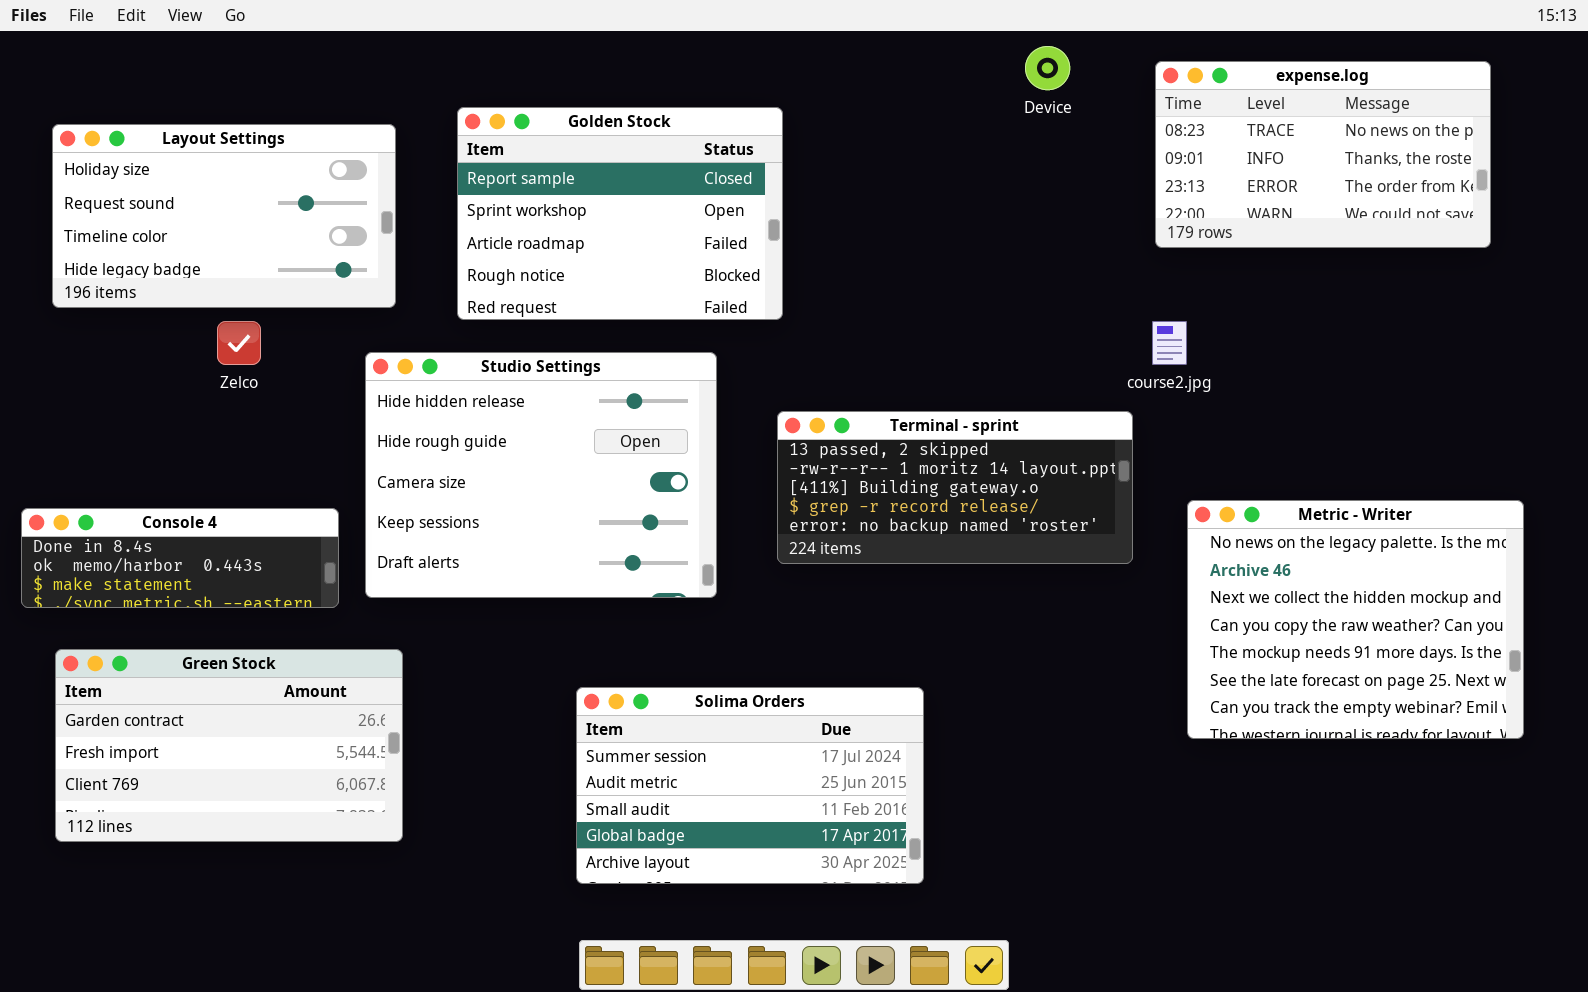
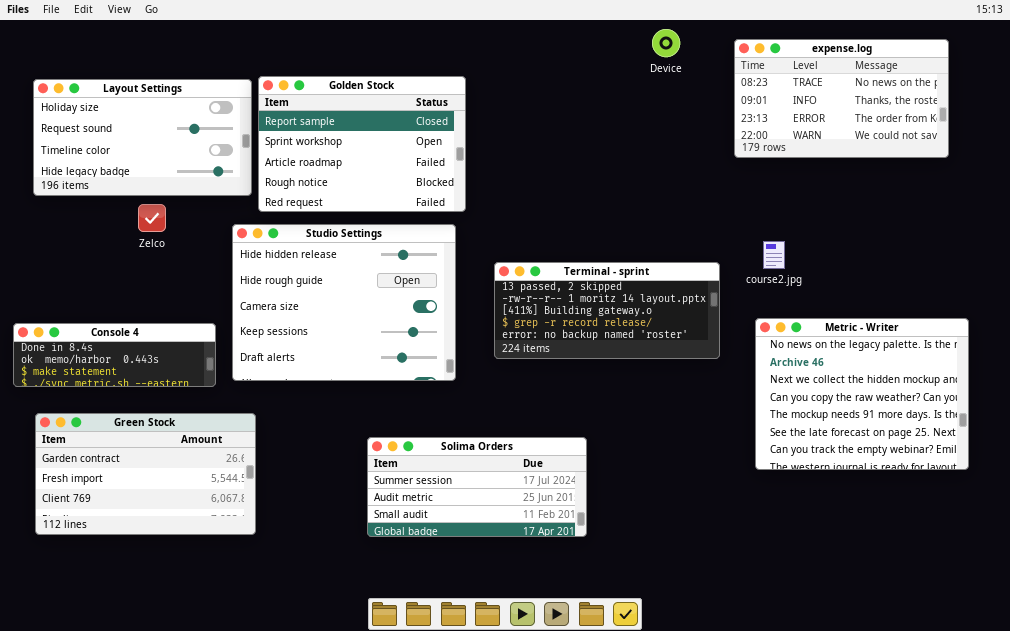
Golden Stock: [457,107,783,320] -> [258,76,466,212], moved
course2.jpg: [1152,321,1187,365] -> [763,241,785,269], moved
Solima Orders: [576,687,924,884] -> [367,437,587,537], resized

